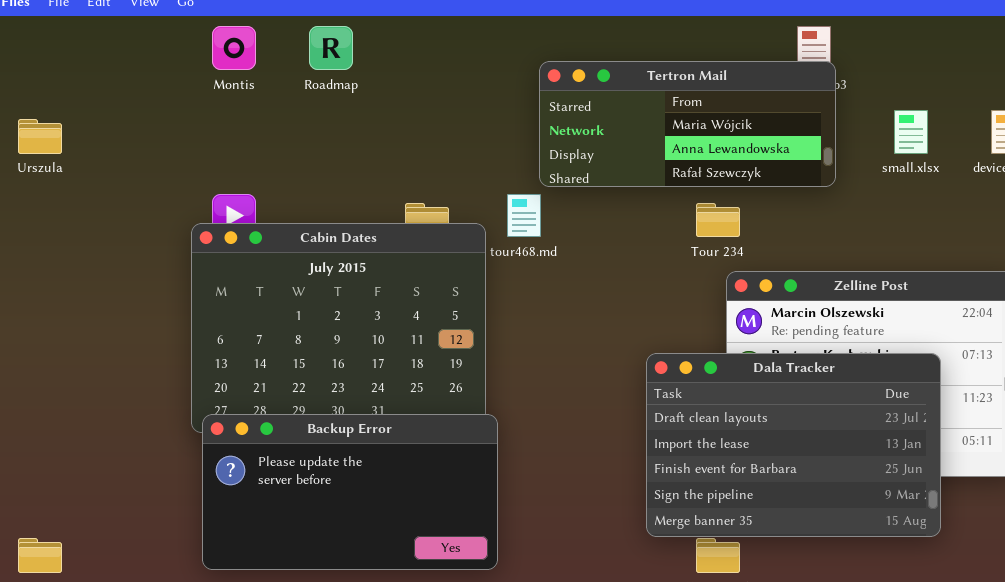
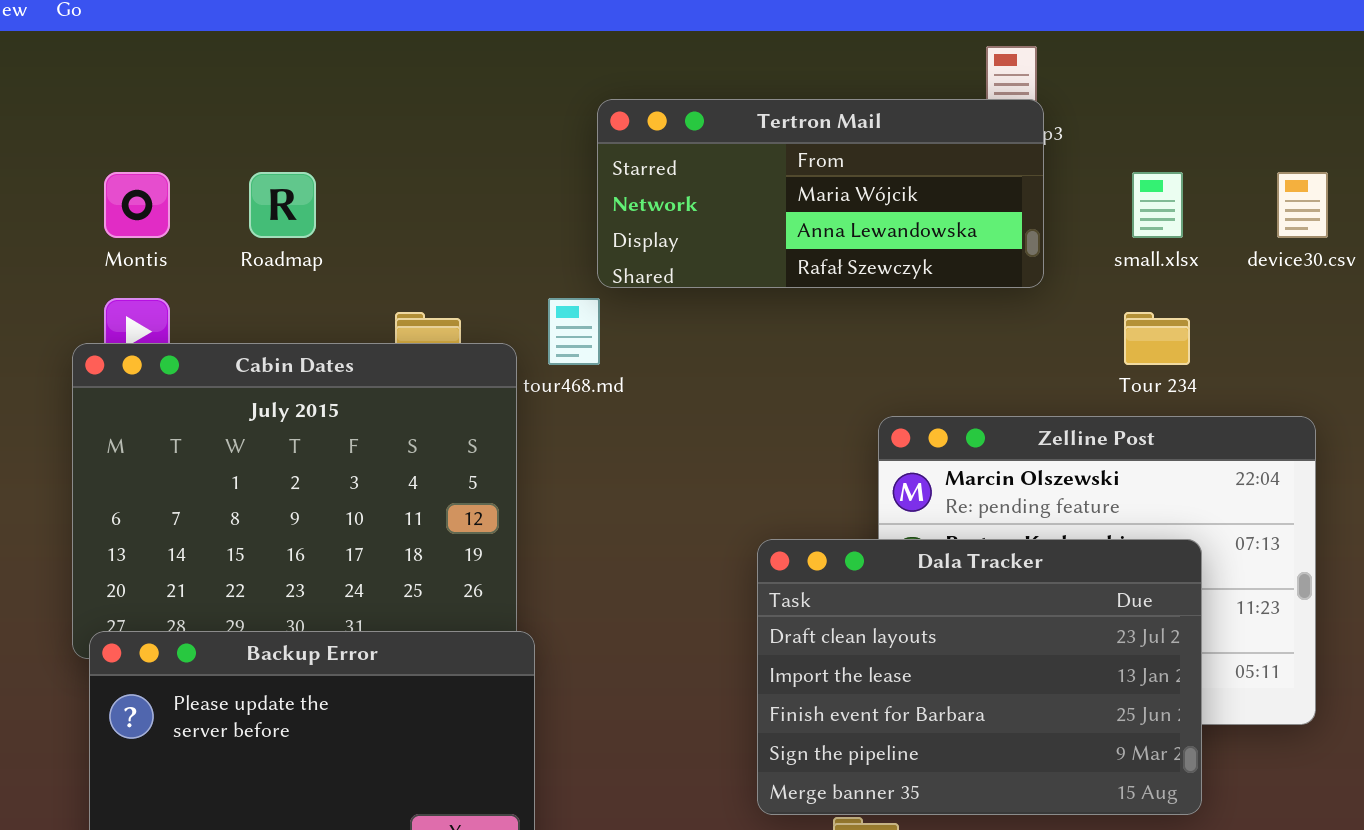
Montis: [212,26,256,70] -> [104,172,170,238], moved
Roadmap: [309,26,353,70] -> [249,172,316,238], moved
Tour 234: [696,203,740,237] -> [1124,312,1190,365], moved

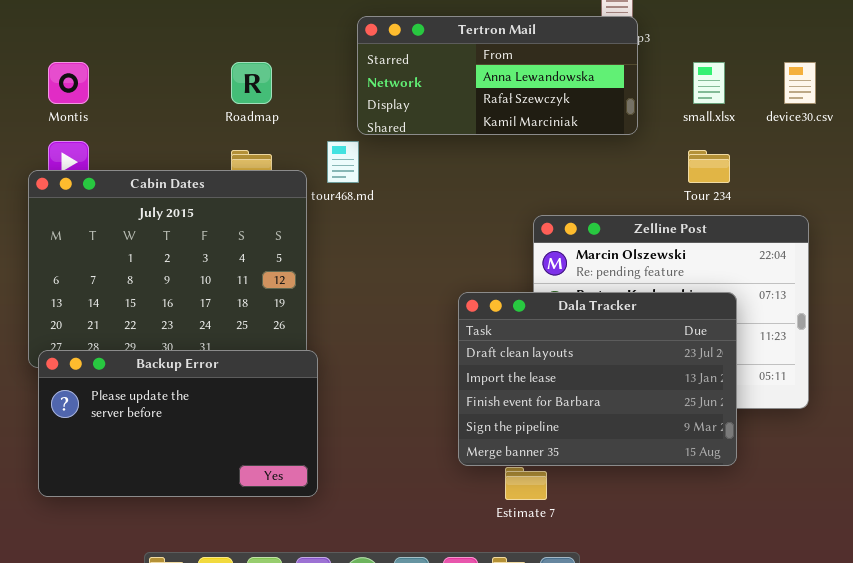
Tertron Mail: [597,99,1044,288] -> [357,16,638,135], scrolled down 1 row
Roadmap: [249,172,316,238] -> [231,62,272,104], moved

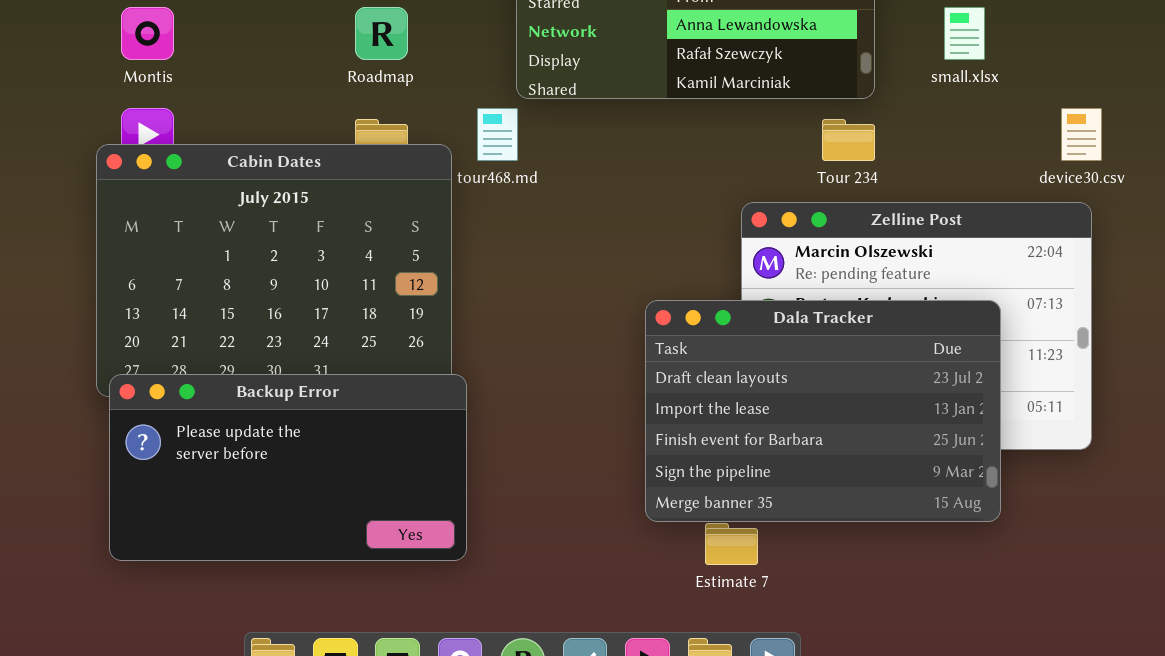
device30.csv: [784,62,816,104] -> [1061,108,1102,161], moved
Tour 234: [688,150,730,183] -> [822,119,875,161], moved

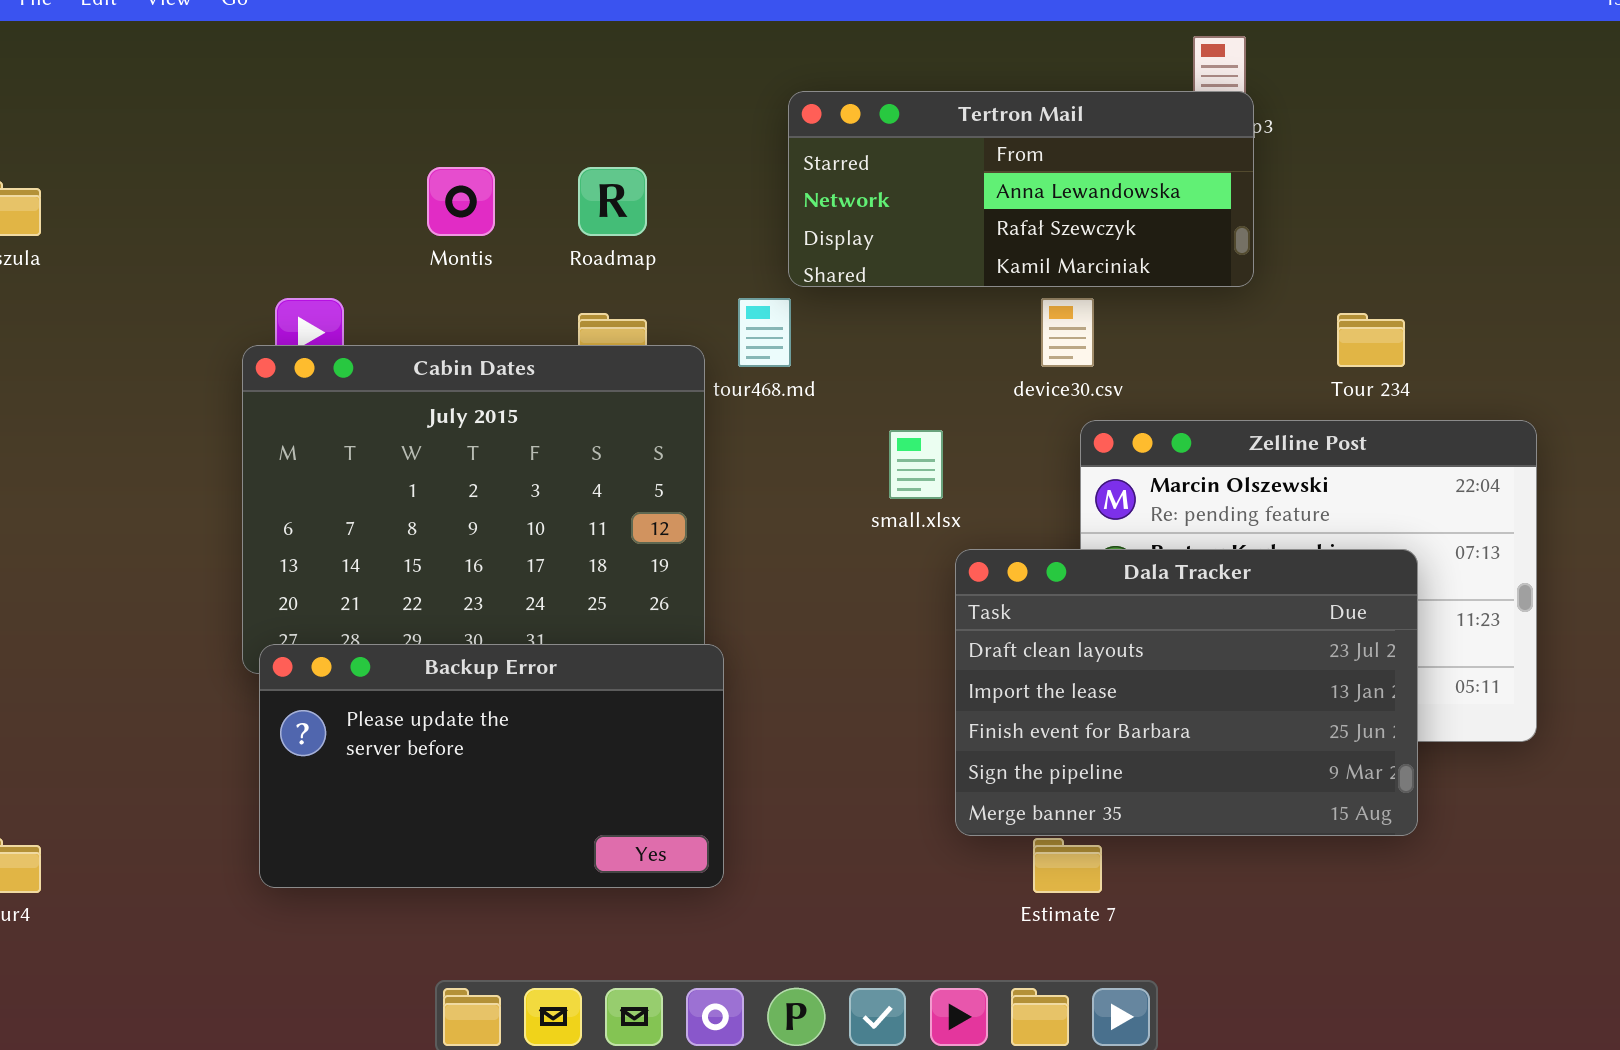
Montis: [121,7,174,60] -> [427,167,495,236], moved
small.xlsx: [944,7,985,60] -> [889,430,943,499], moved
device30.csv: [1061,108,1102,161] -> [1041,298,1094,367], moved
Tour 234: [822,119,875,161] -> [1337,313,1405,367], moved

